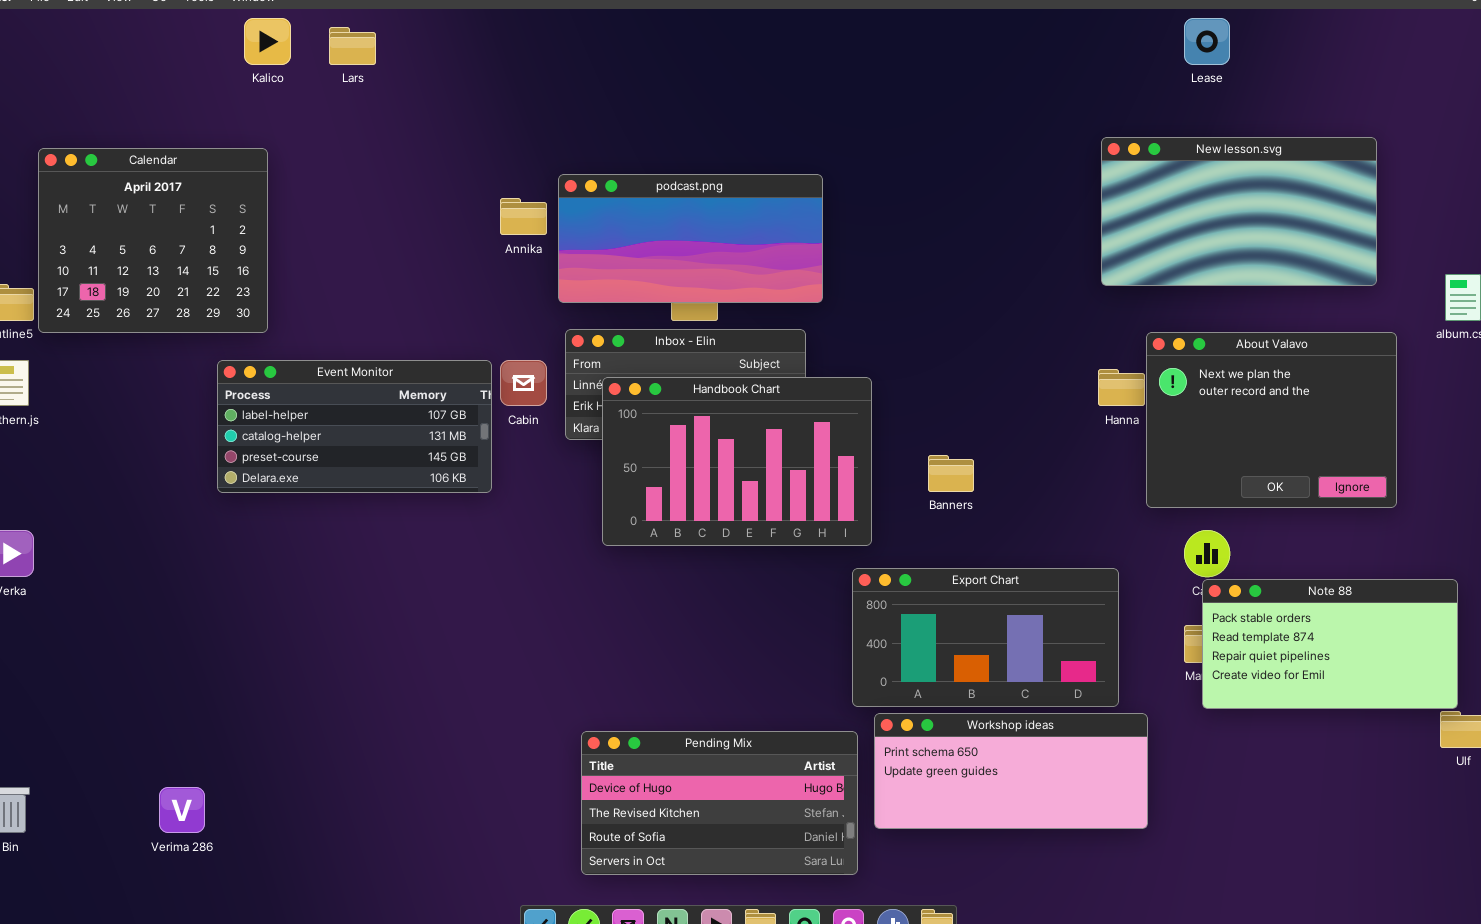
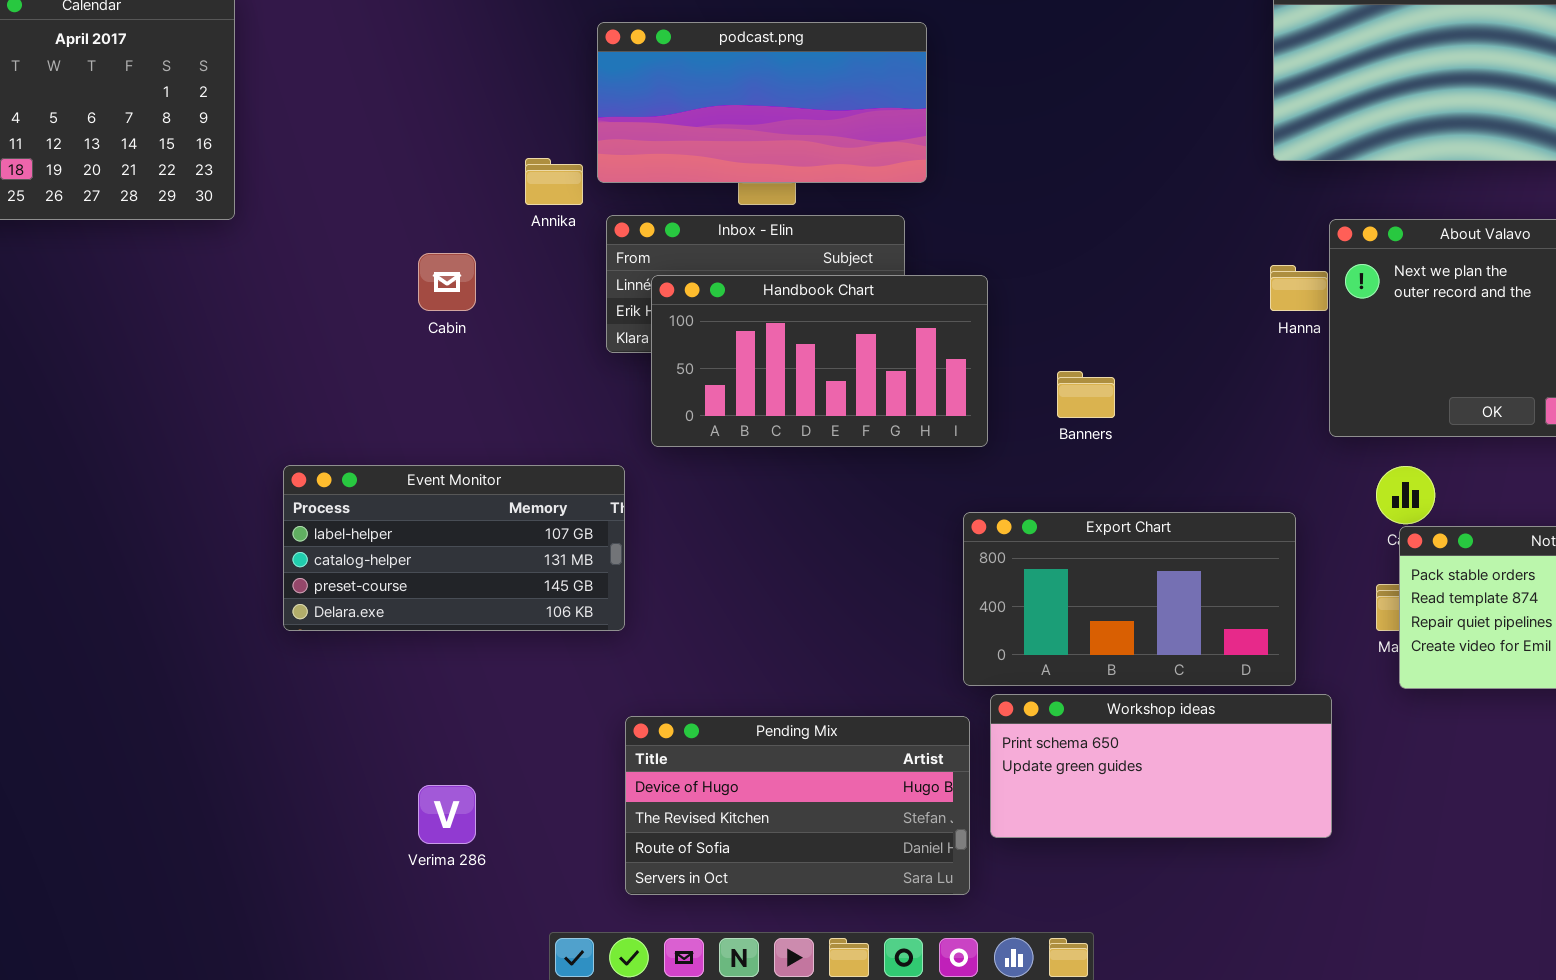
Annika: [500,198,547,235] -> [525,158,583,205], moved
Cabin: [500,360,547,406] -> [418,253,476,311], moved
Event Monitor: [217,360,492,493] -> [283,465,625,631], moved
Handbook Chart: [602,377,872,546] -> [651,275,988,447], resized
Verima 286: [159,787,205,833] -> [418,785,476,844], moved

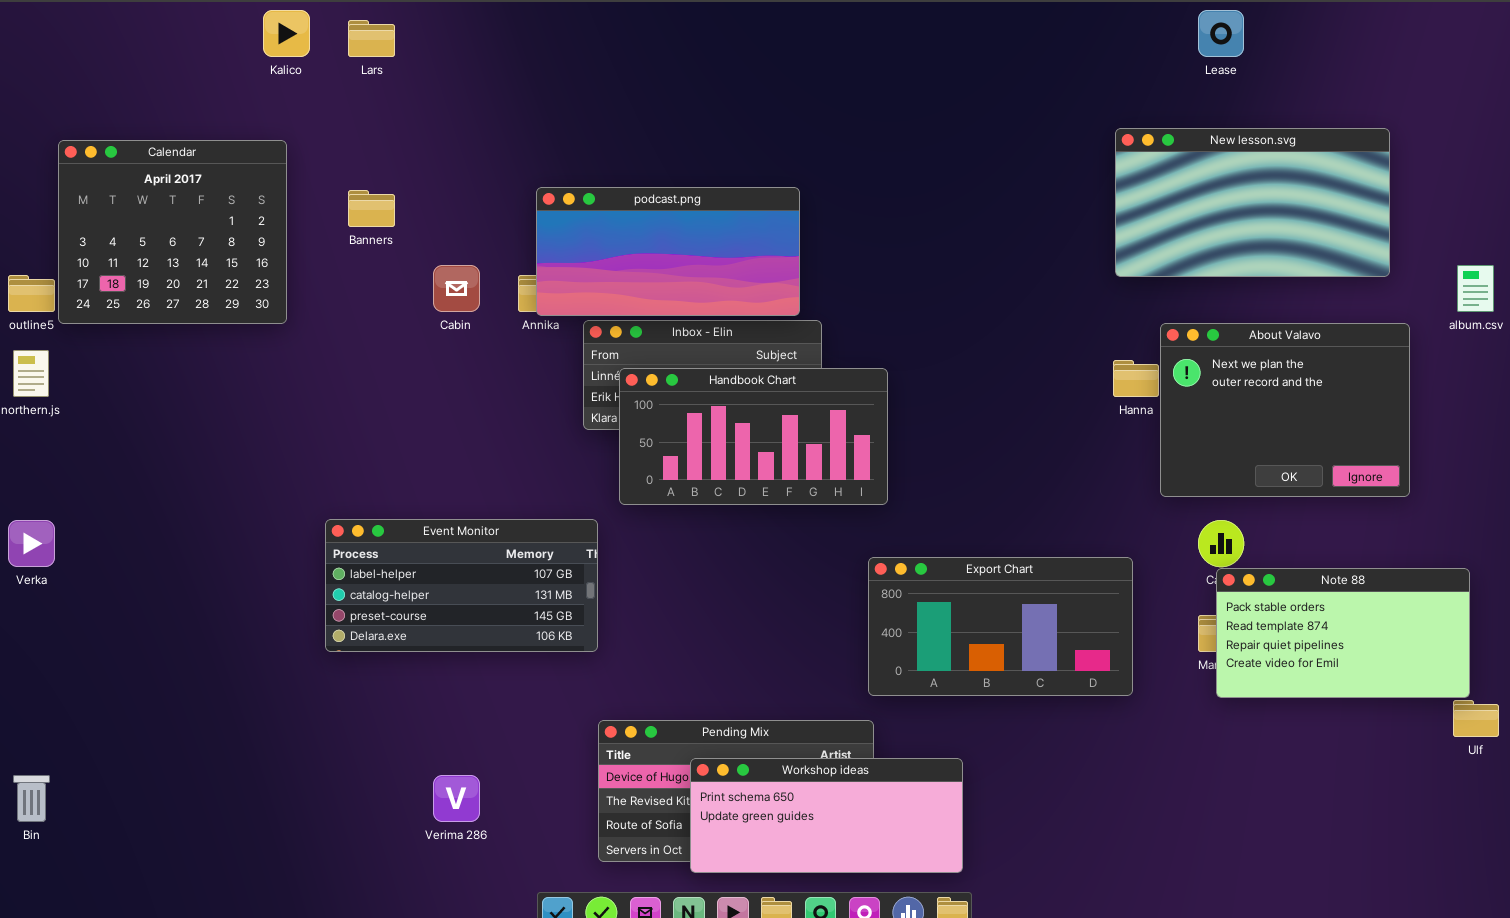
podcast.png: [597,22,927,183] -> [536,187,800,316], moved
Cabin: [418,253,476,311] -> [433,265,480,312], moved
Banners: [1057,371,1115,418] -> [348,190,395,227], moved
Workshop ideas: [990,694,1332,838] -> [690,758,963,873], moved

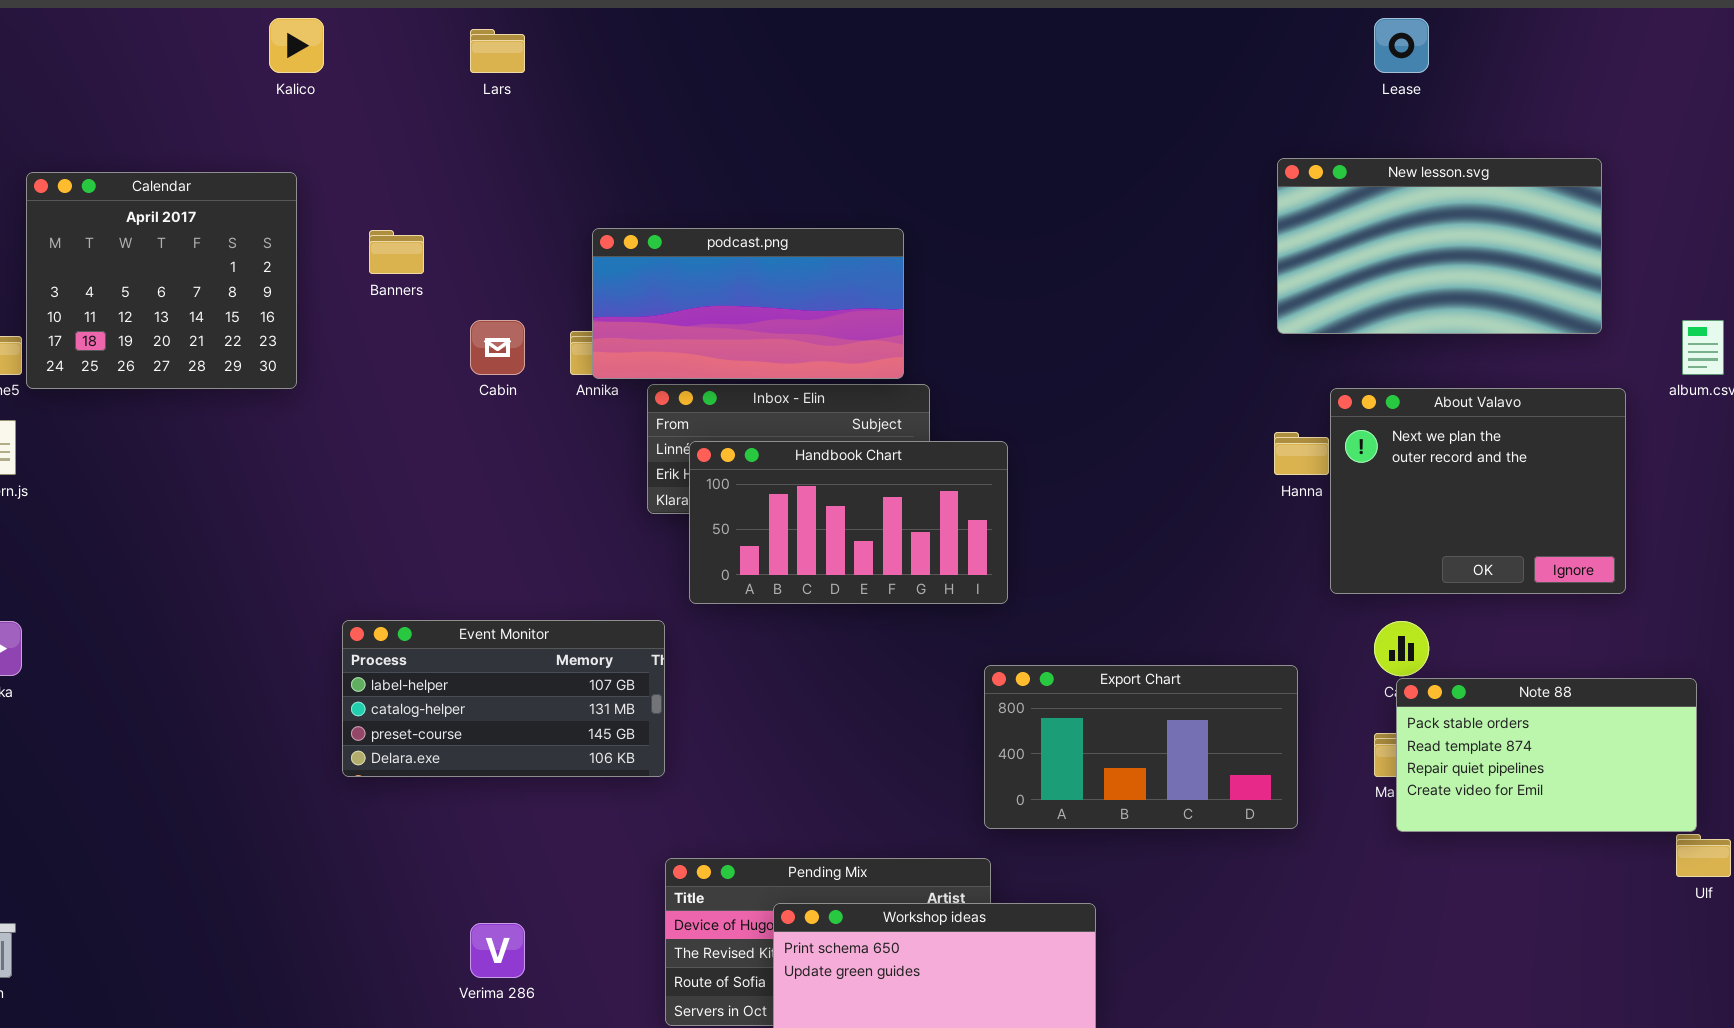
Lars: [348,20,395,57] -> [470,29,525,73], moved

